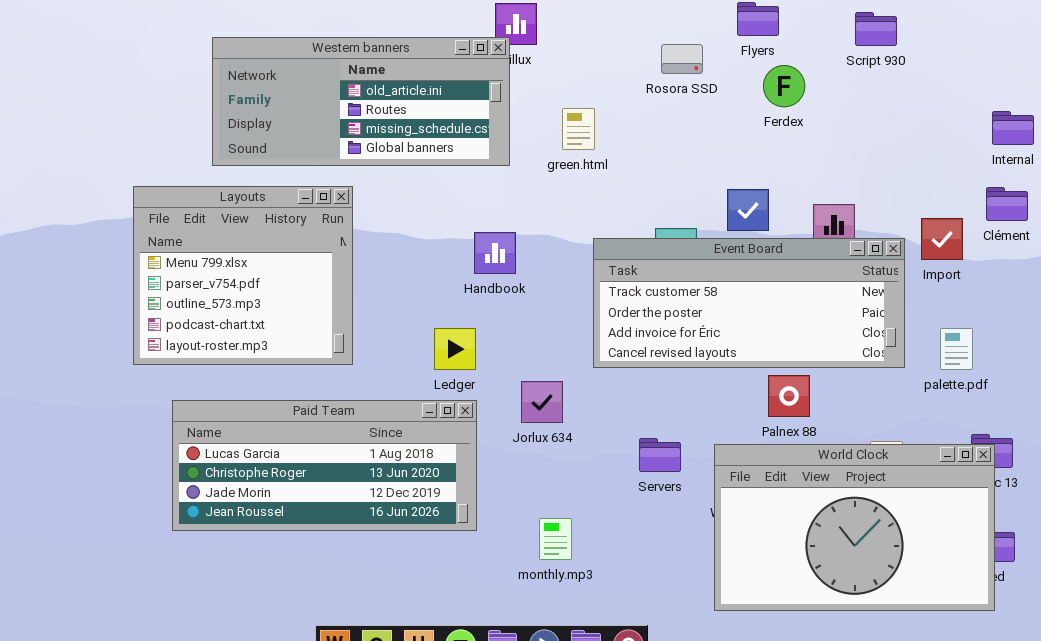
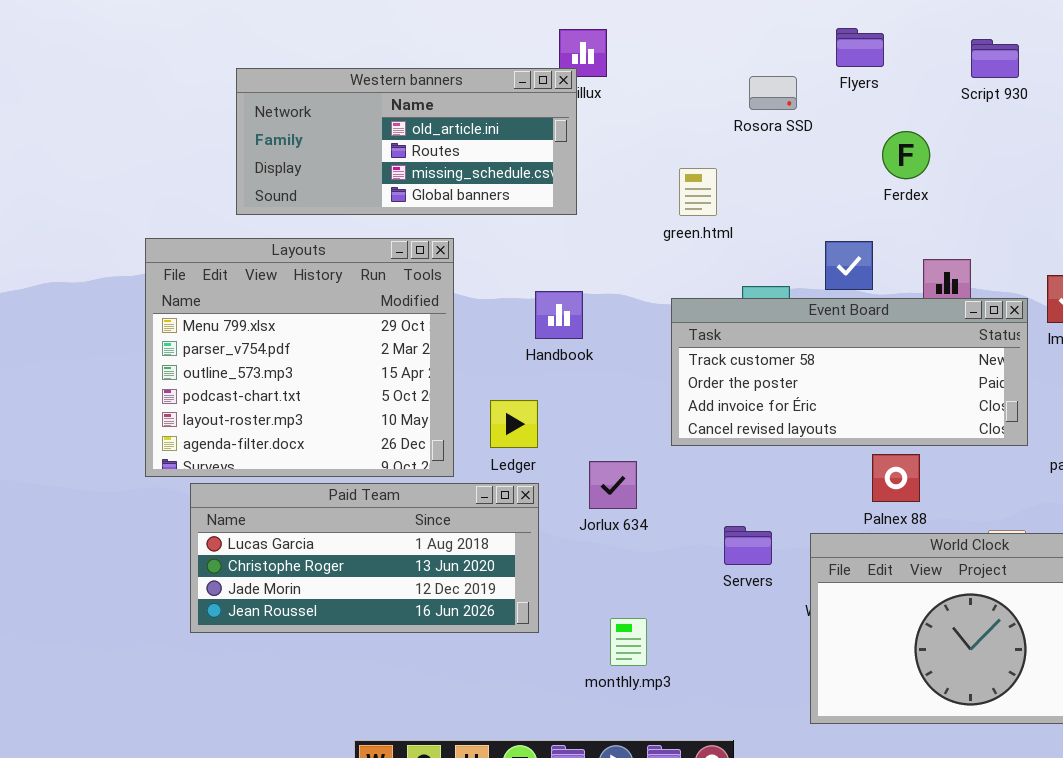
Ferdex: [763,65,805,107] -> [882,131,930,179], moved
green.html: [562,108,595,150] -> [679,168,717,216], moved
Layouts: [133,186,353,365] -> [145,238,454,477], resized

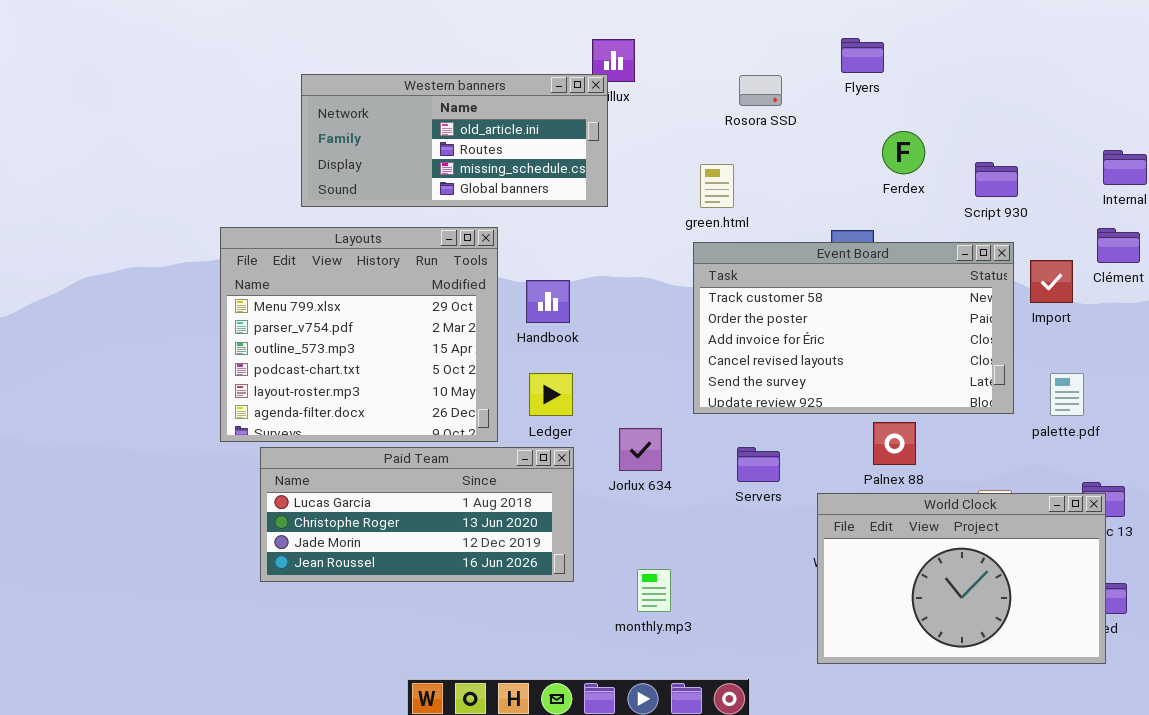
Script 930: [971,39,1019,78] -> [975,162,1018,197], moved
Rosora SSD: [749,76,797,110] -> [739,75,782,106], moved
Handbook: [535,291,583,339] -> [526,280,570,323], moved
Event Board: [671,298,1028,446] -> [693,242,1014,414], resized
Servers: [724,526,772,565] -> [737,447,780,482], moved

